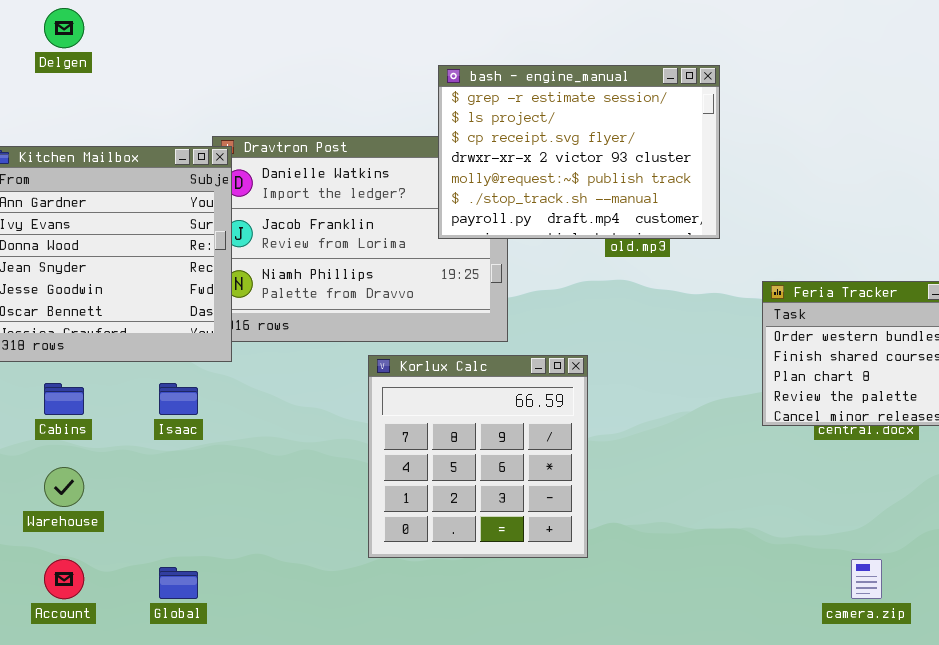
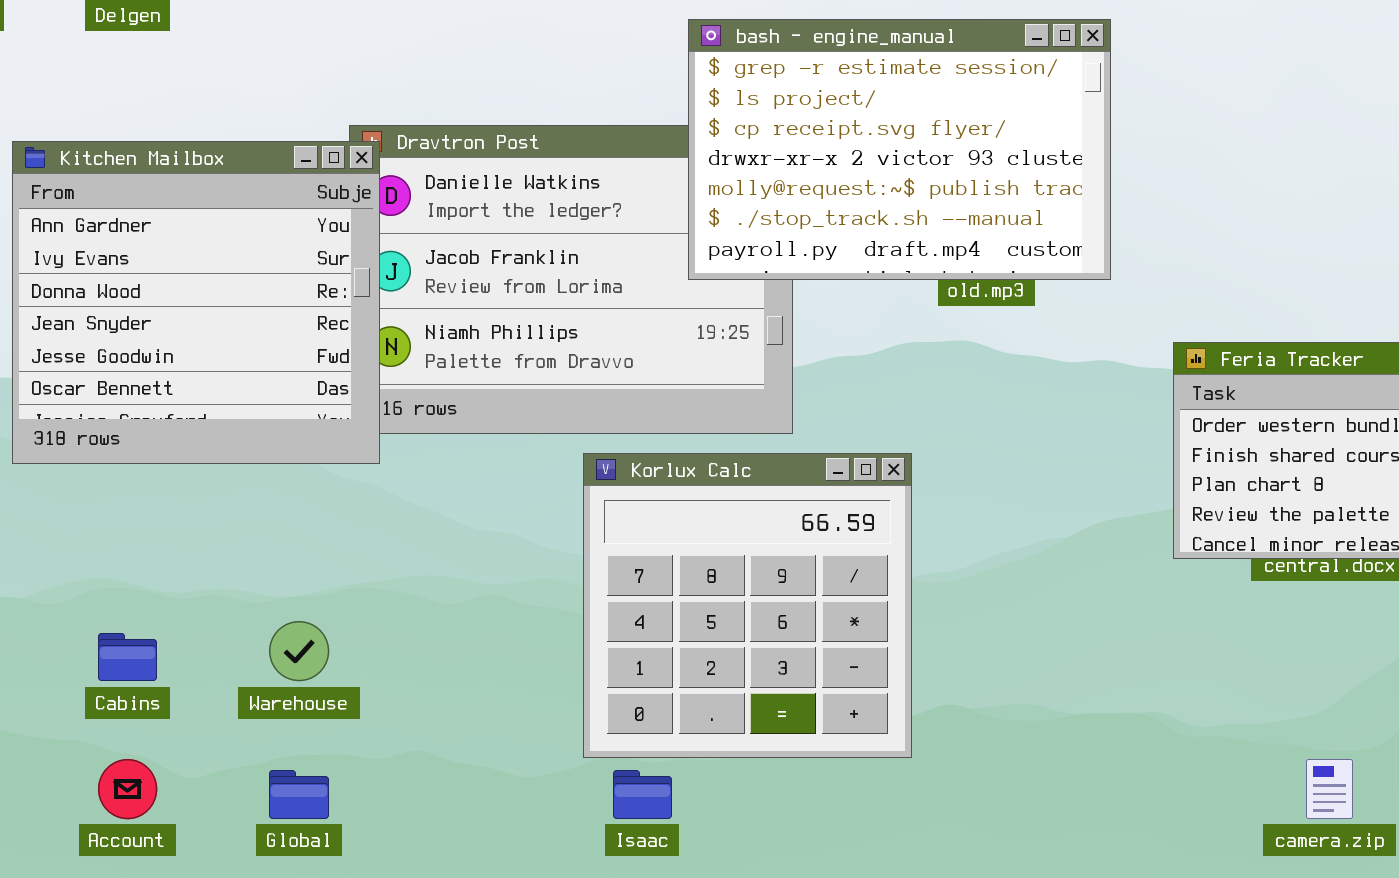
Cabins: [44,383,84,415] -> [98,633,157,681], moved
Isaac: [159,383,198,415] -> [613,770,672,819], moved
Warehouse: [44,467,84,507] -> [269,621,329,681], moved

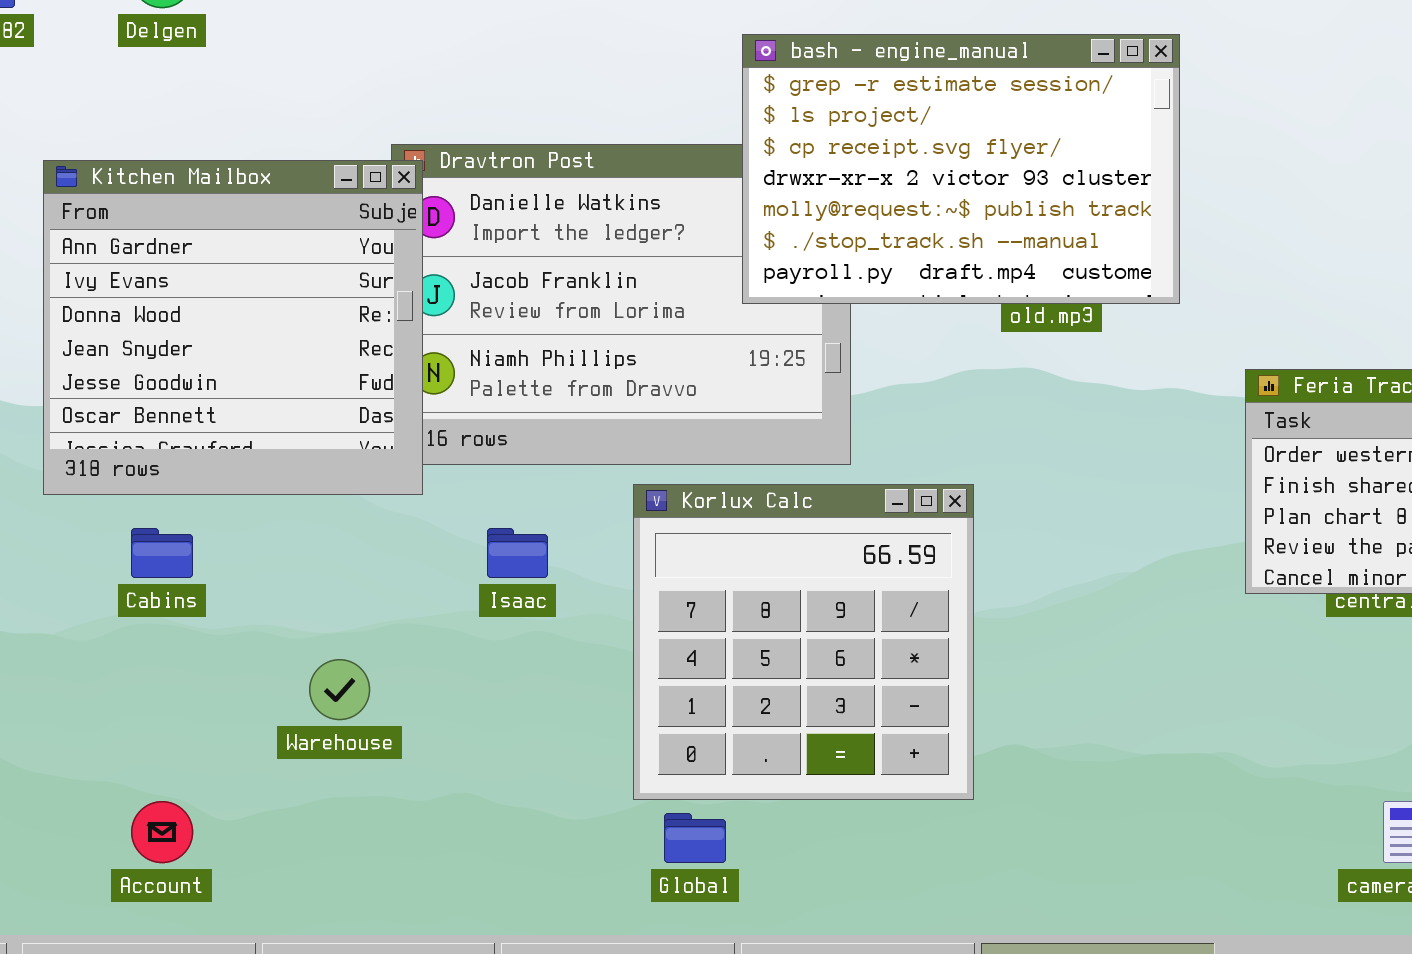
Cabins: [98,633,157,681] -> [131,528,193,578], moved
Global: [269,770,329,819] -> [664,813,726,863], moved
Isaac: [613,770,672,819] -> [487,528,548,578], moved

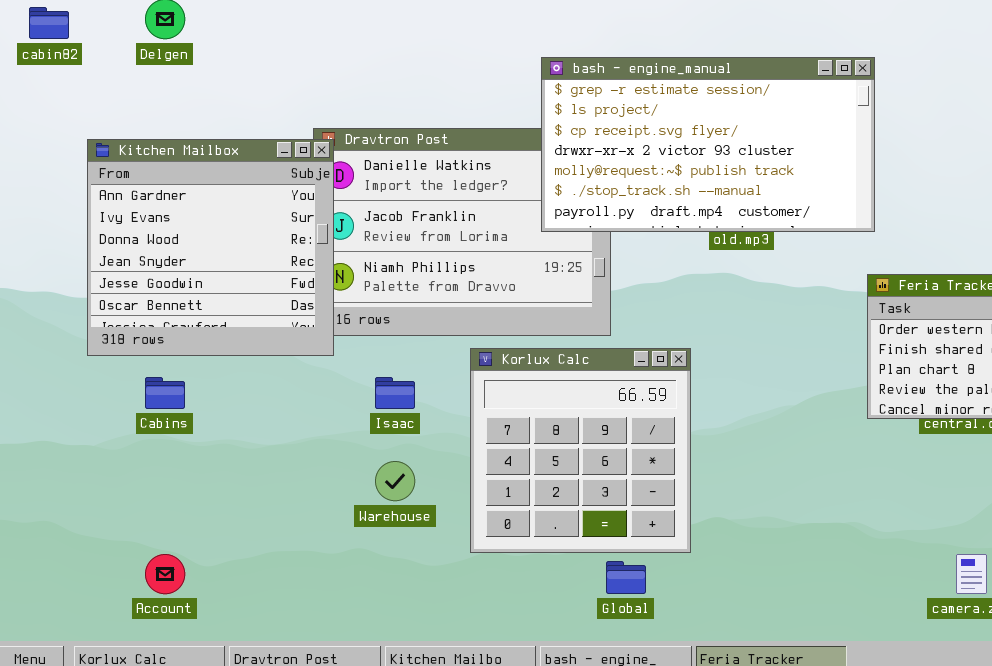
bash - engine_manual: [742,34,1180,304] -> [541,57,875,232], resized
Warehouse: [309,659,370,720] -> [375,461,415,501], moved
Global: [664,813,726,863] -> [606,561,646,594], moved

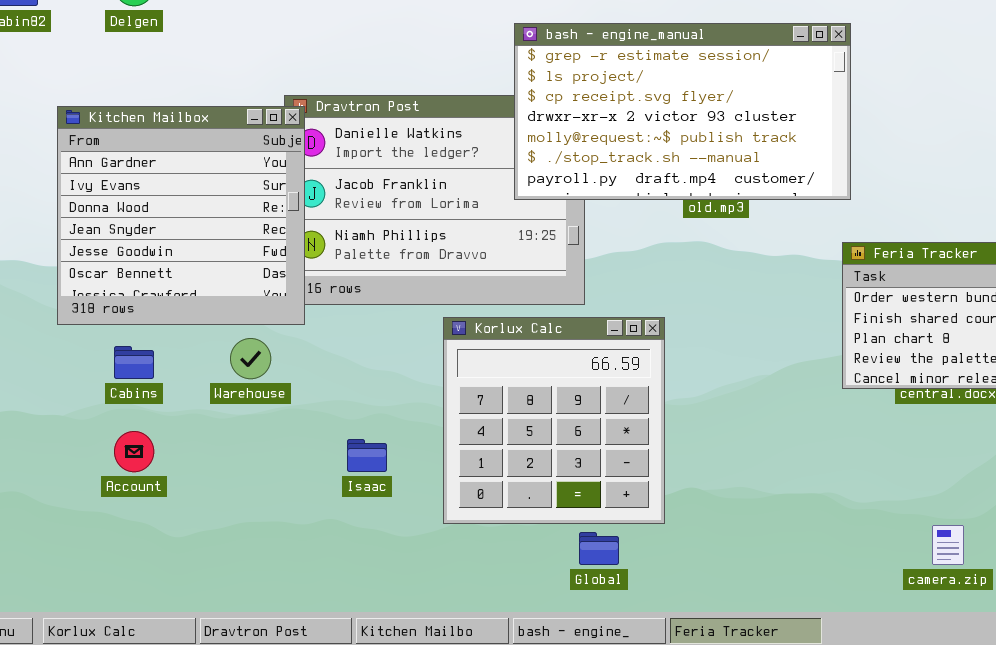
Isaac: [375,377,415,409] -> [347,439,387,472], moved
Warehouse: [375,461,415,501] -> [230,338,271,379], moved
Account: [145,554,185,594] -> [114,431,154,472], moved

